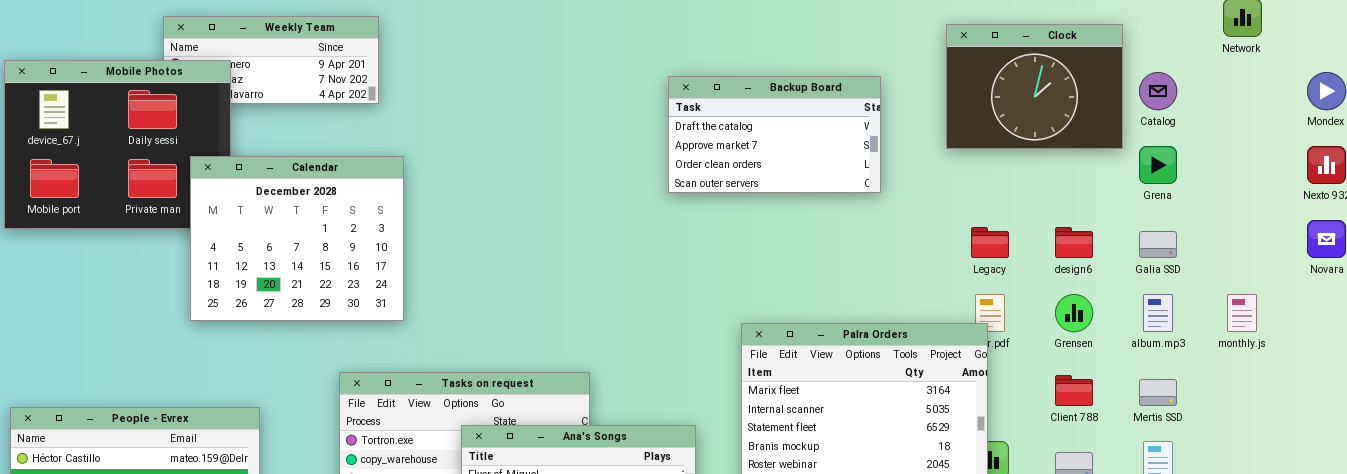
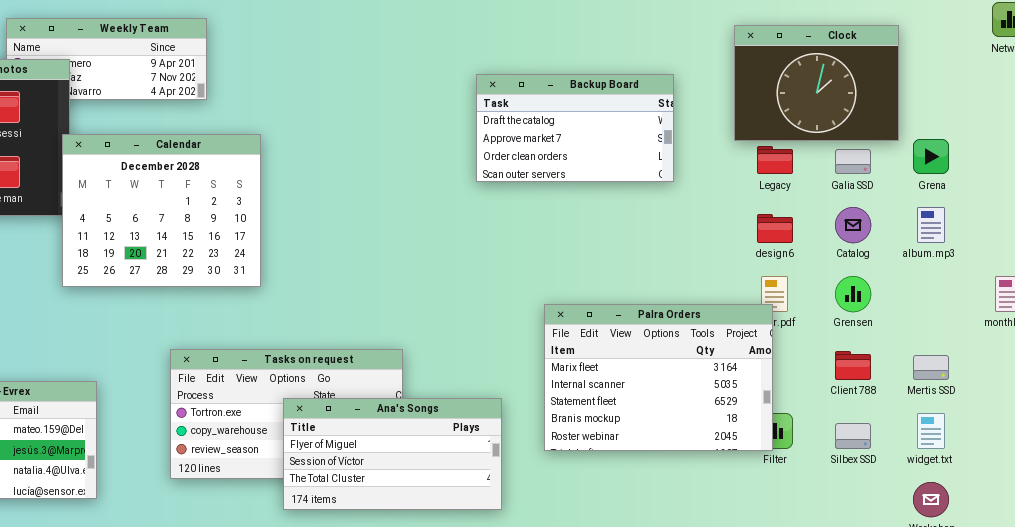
Catalog: [1139,72,1177,110] -> [835,207,871,243], moved
Calendar: [190,156,404,321] -> [62,134,261,287], moved
Legacy: [971,227,1009,258] -> [757,146,793,174], moved
design6: [1055,227,1093,258] -> [757,214,793,243], moved
Galia SSD: [1139,231,1177,258] -> [835,149,871,174], moved
album.mp3: [1143,294,1173,332] -> [917,207,945,243], moved

